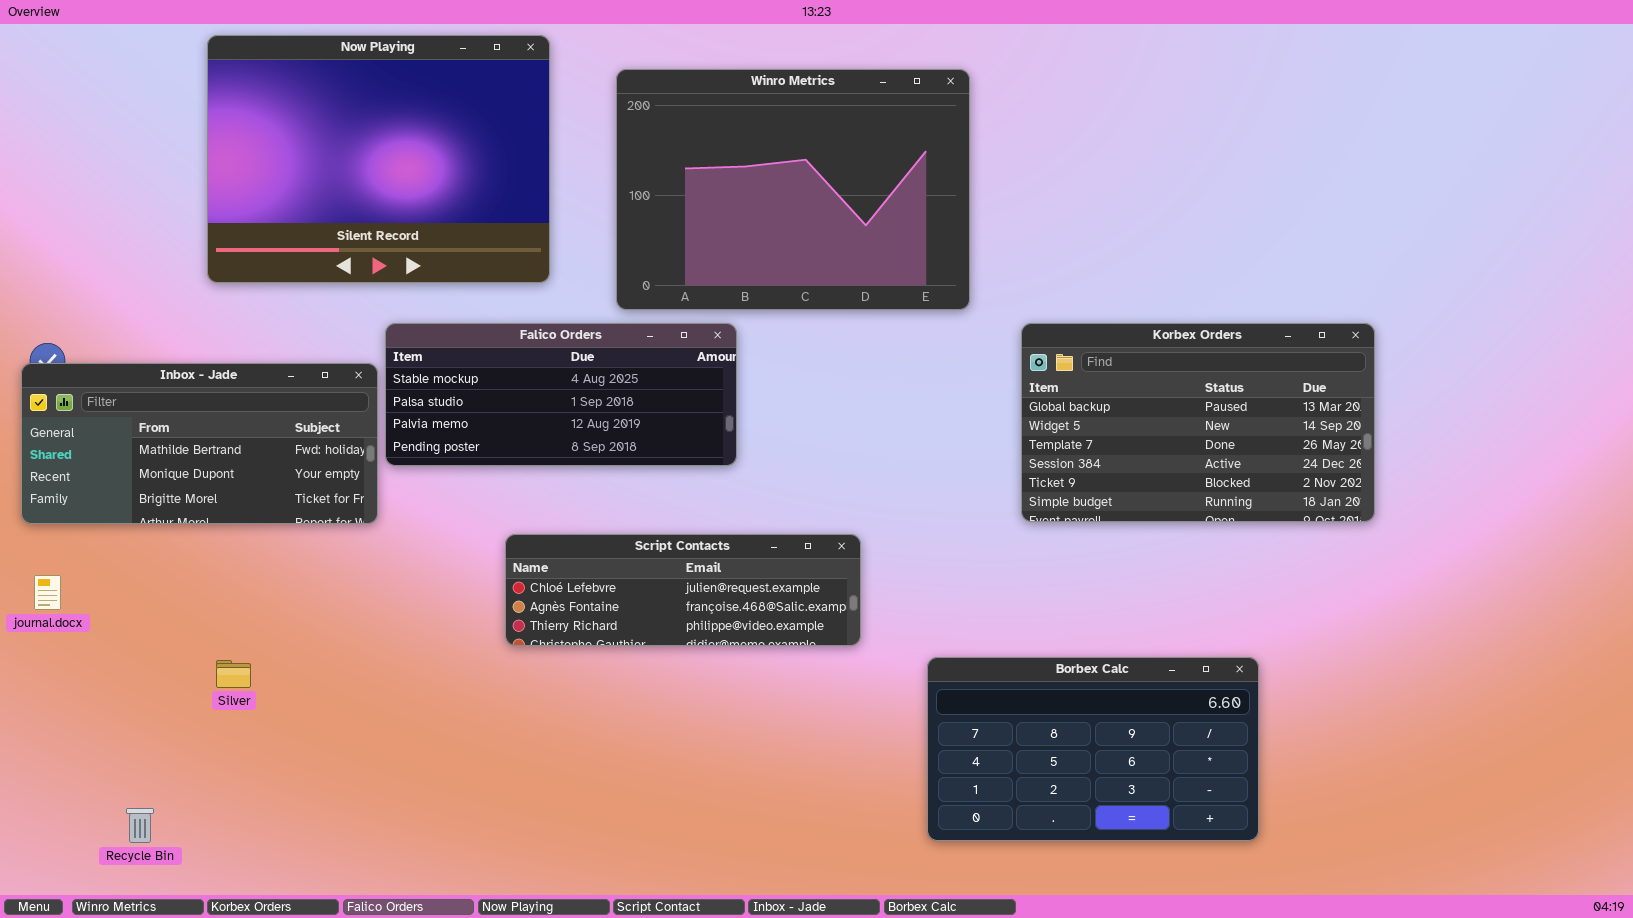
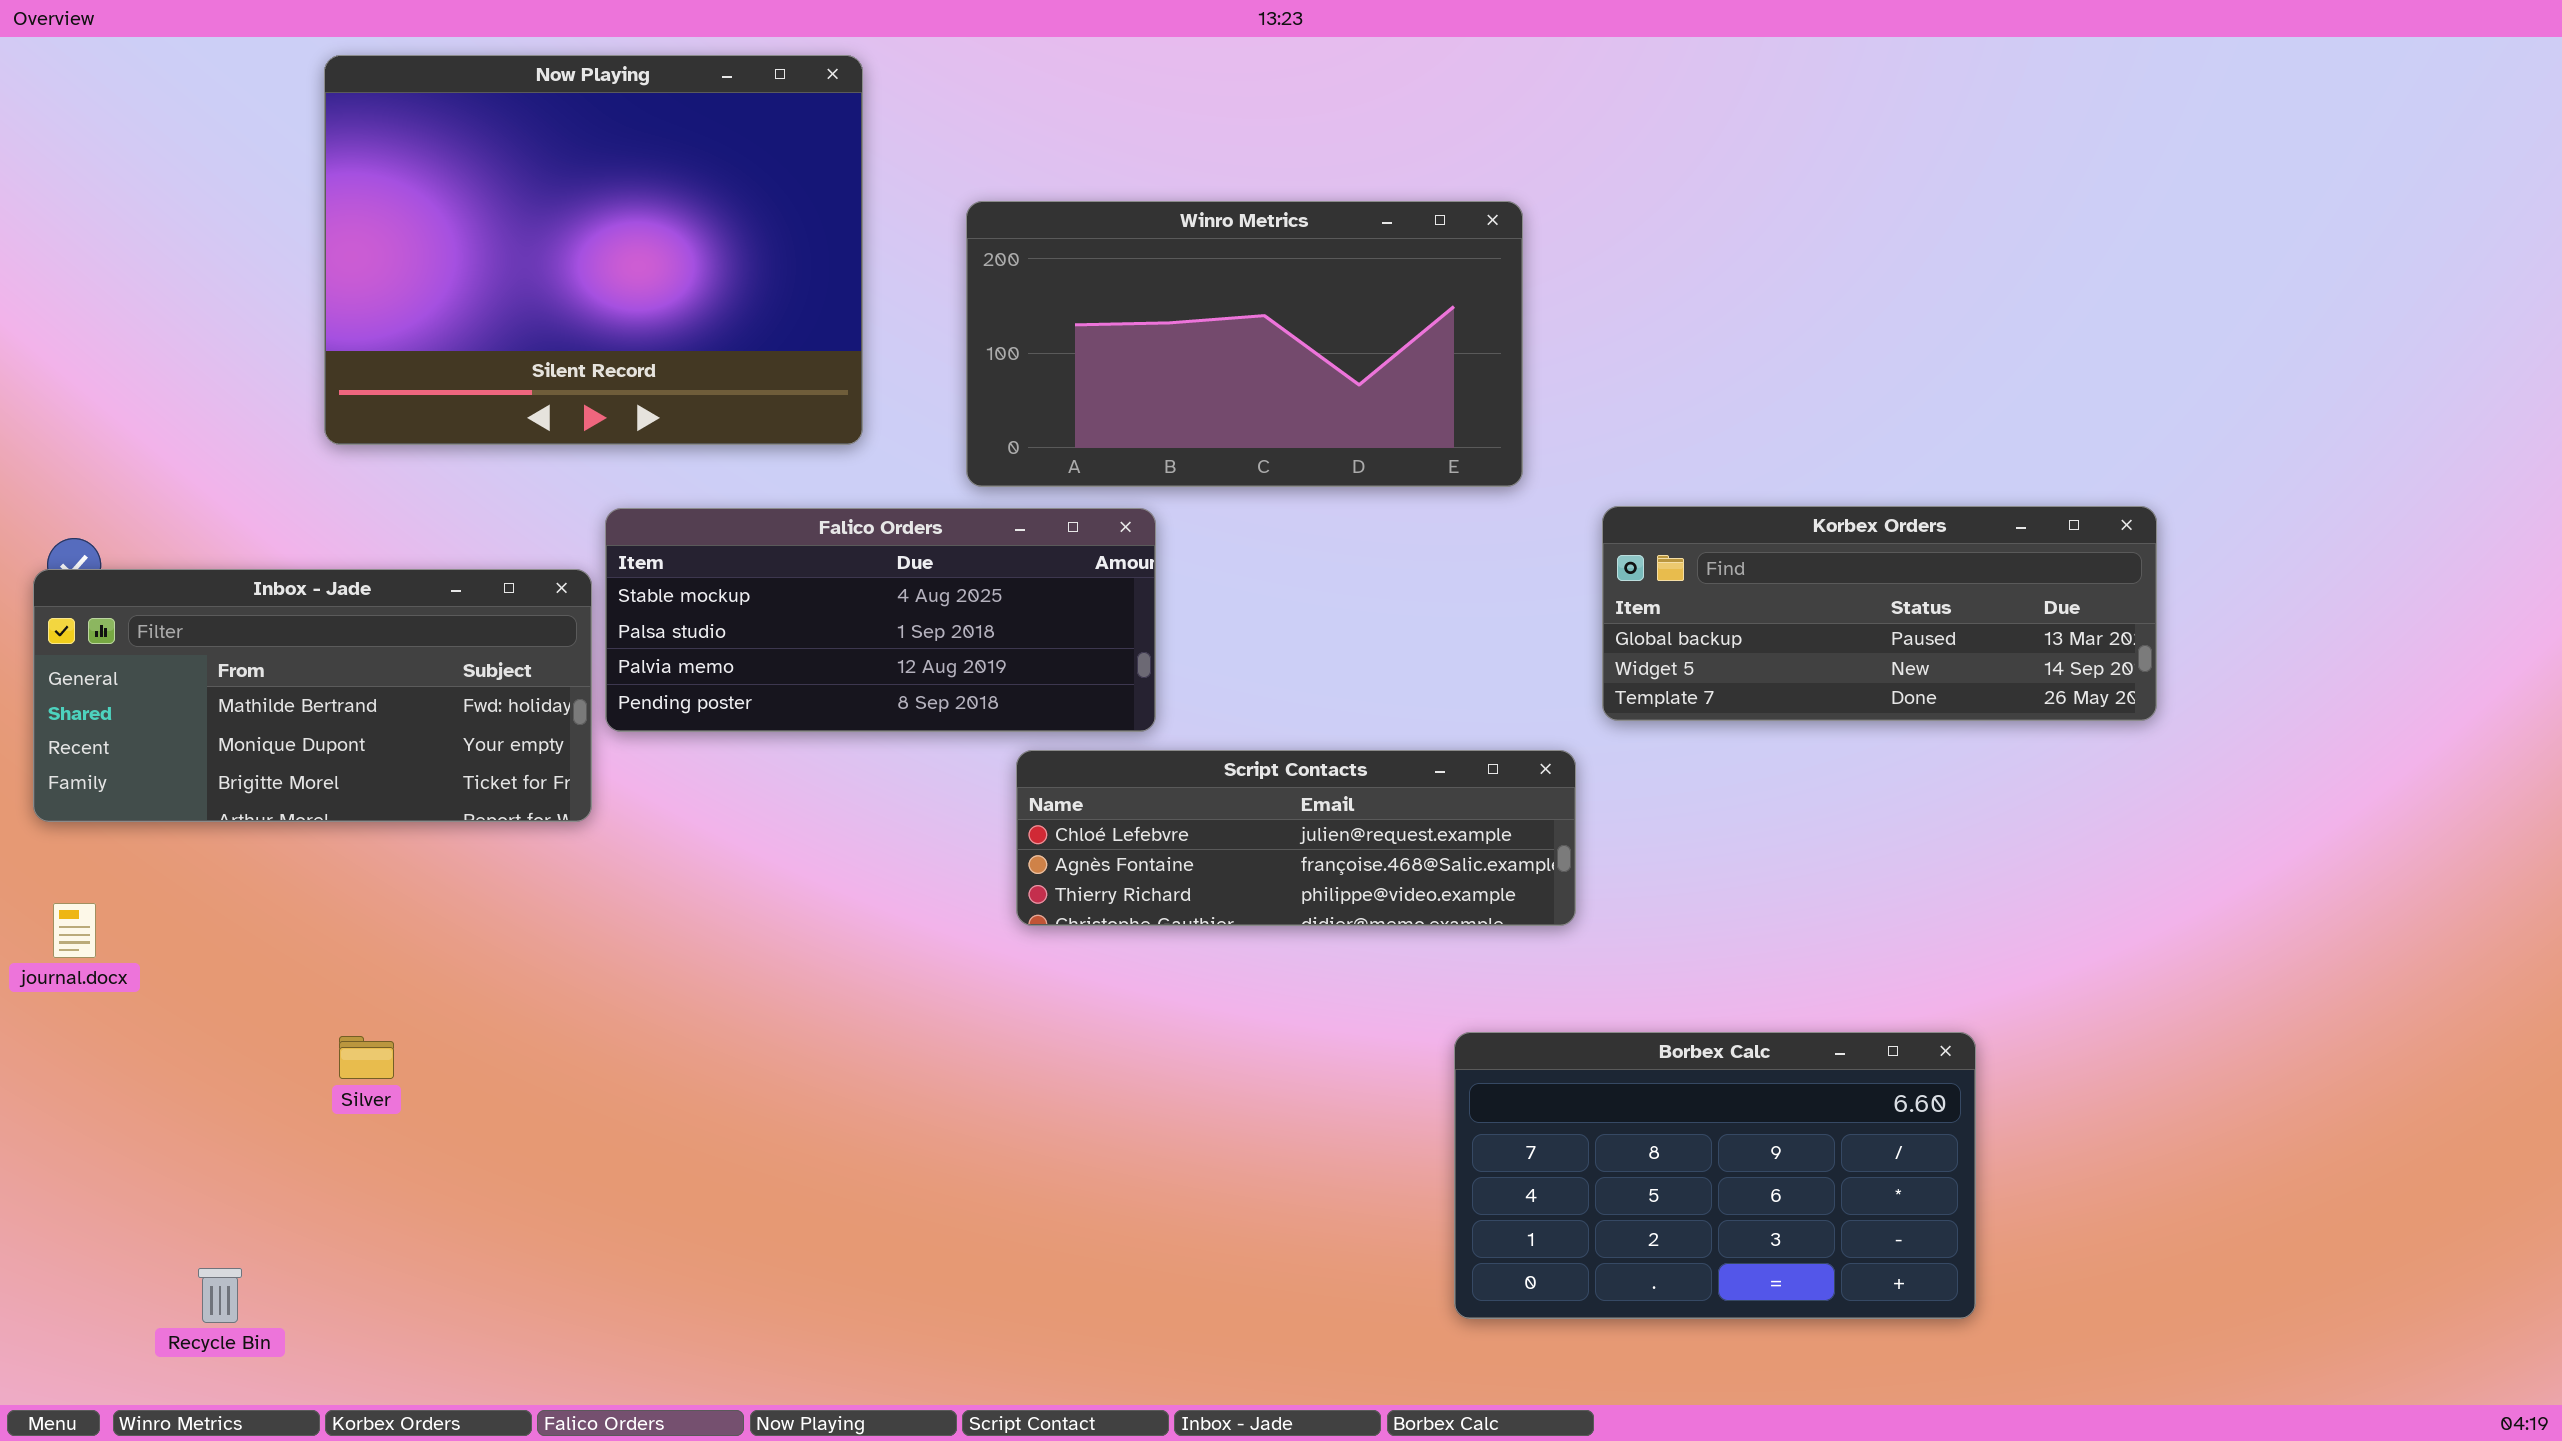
Winro Metrics: [616,69,970,310] -> [966,201,1523,487], resized
Korbex Orders: [1021,323,1375,522] -> [1602,506,2157,721], resized
Script Contacts: [505,534,861,646] -> [1016,750,1576,926], moved

